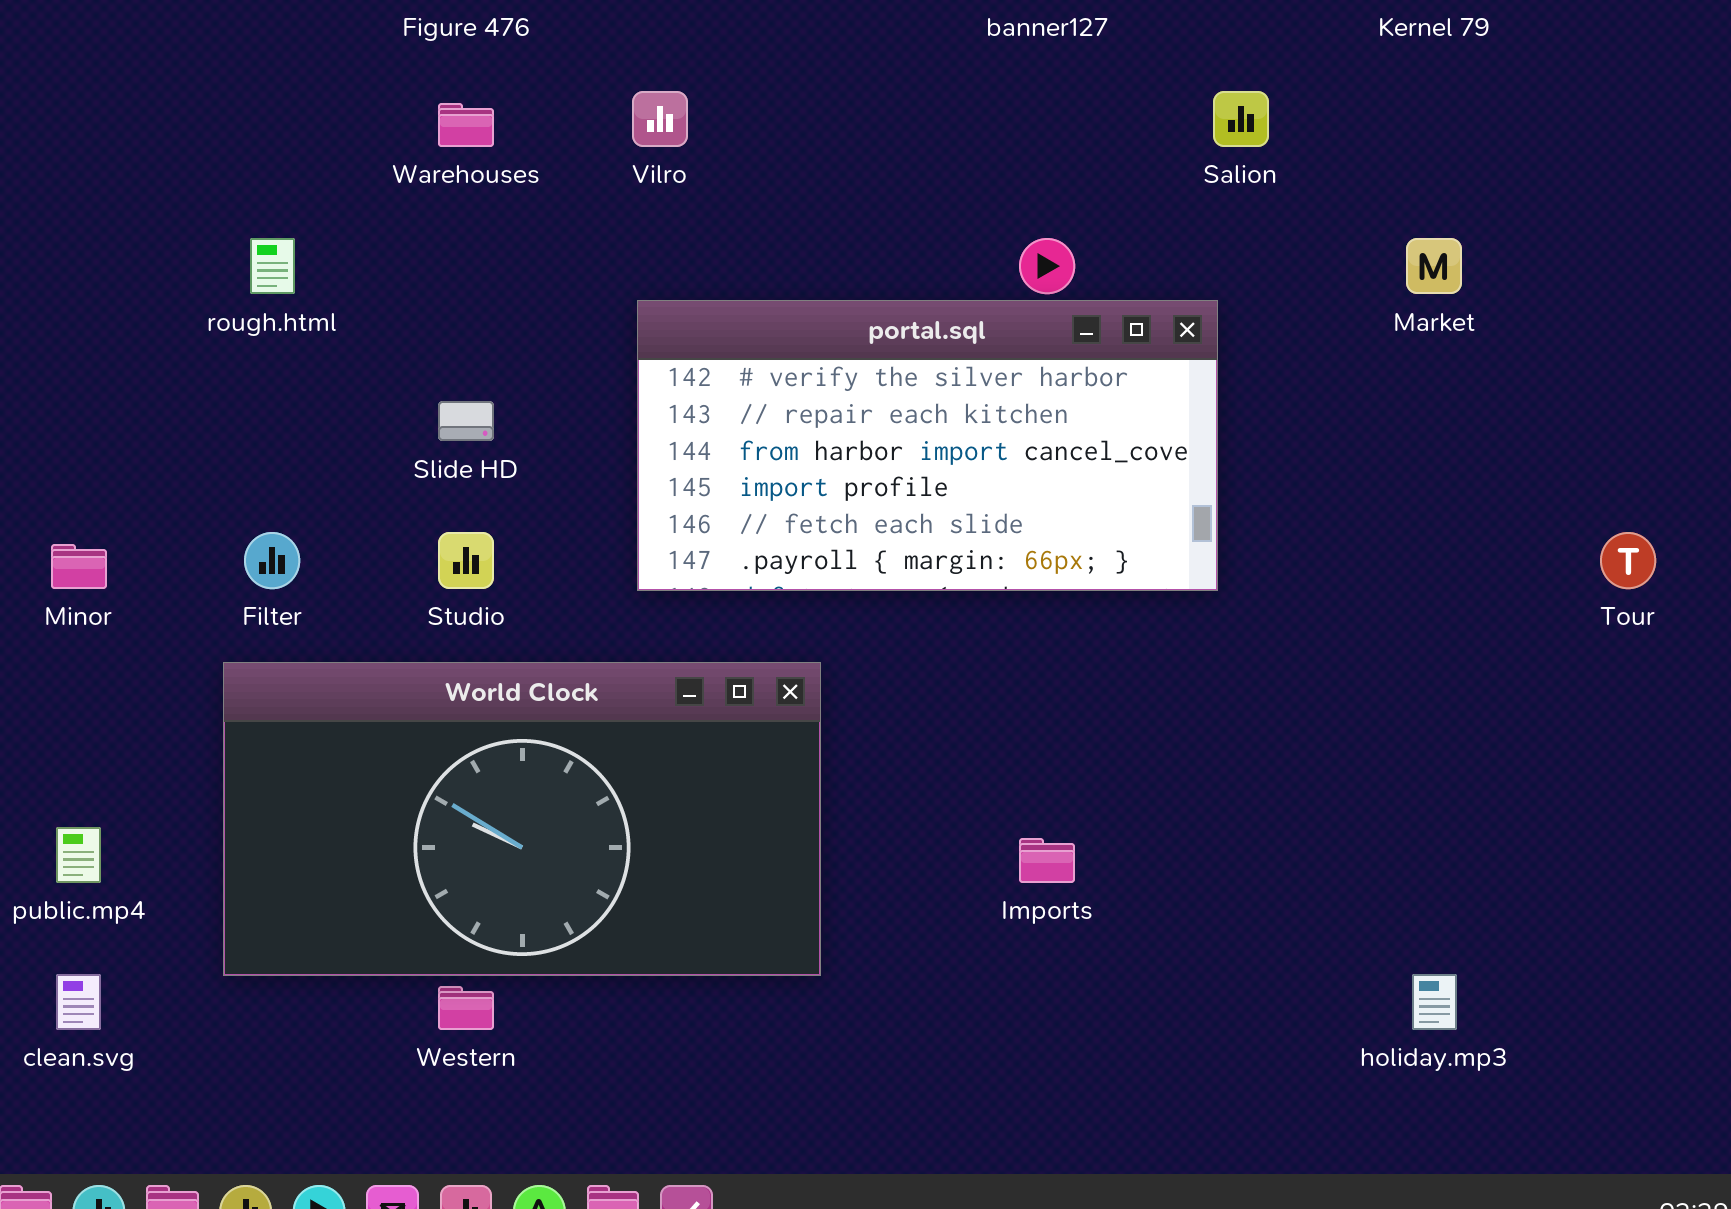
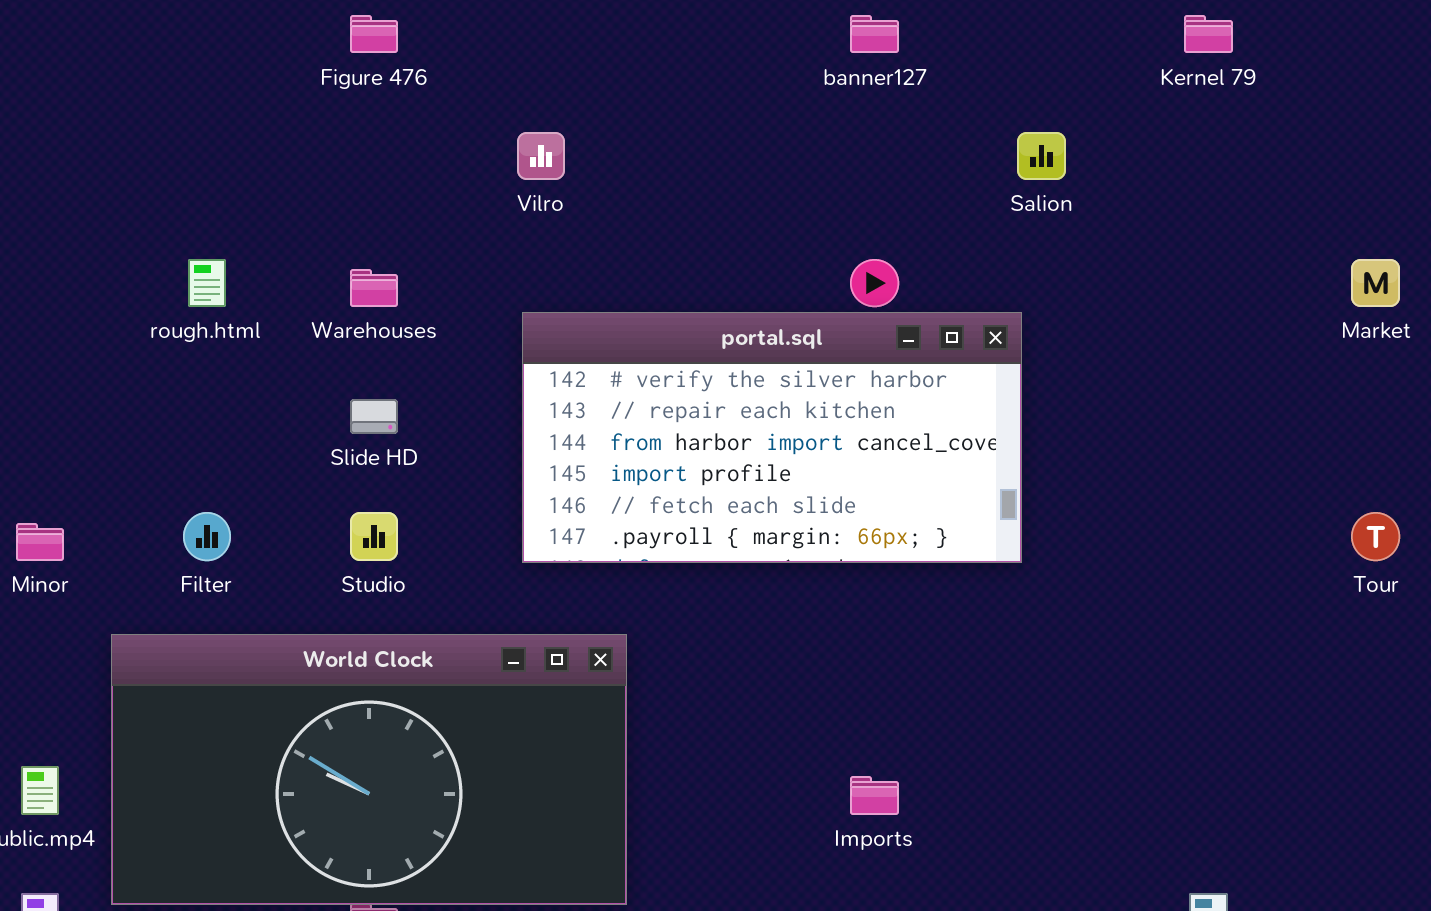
Warehouses: [438,103,494,147] -> [350,269,398,307], moved
Market: [1406,238,1462,294] -> [1351,259,1400,307], moved
World Clock: [223,662,821,976] -> [111,634,627,905], moved

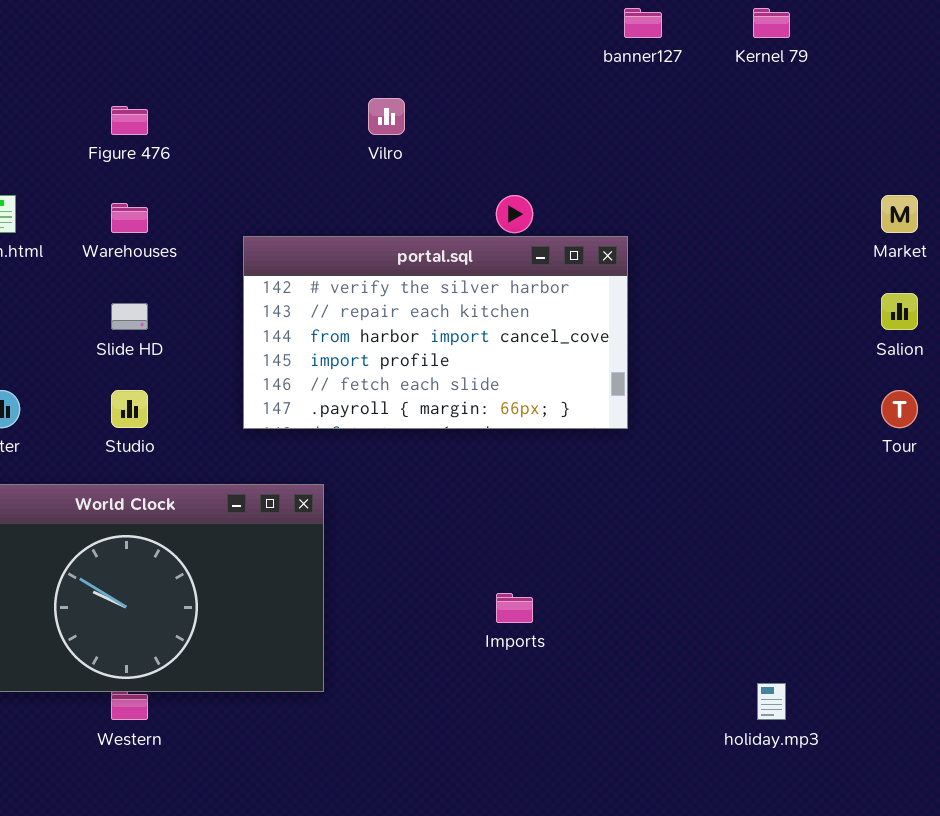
Figure 476: [350,15,398,53] -> [111,106,148,135], moved
banner127: [850,15,899,53] -> [624,8,662,38], moved
Vilro: [517,132,565,180] -> [368,98,405,135], moved
Salion: [1017,132,1066,180] -> [881,293,918,330], moved

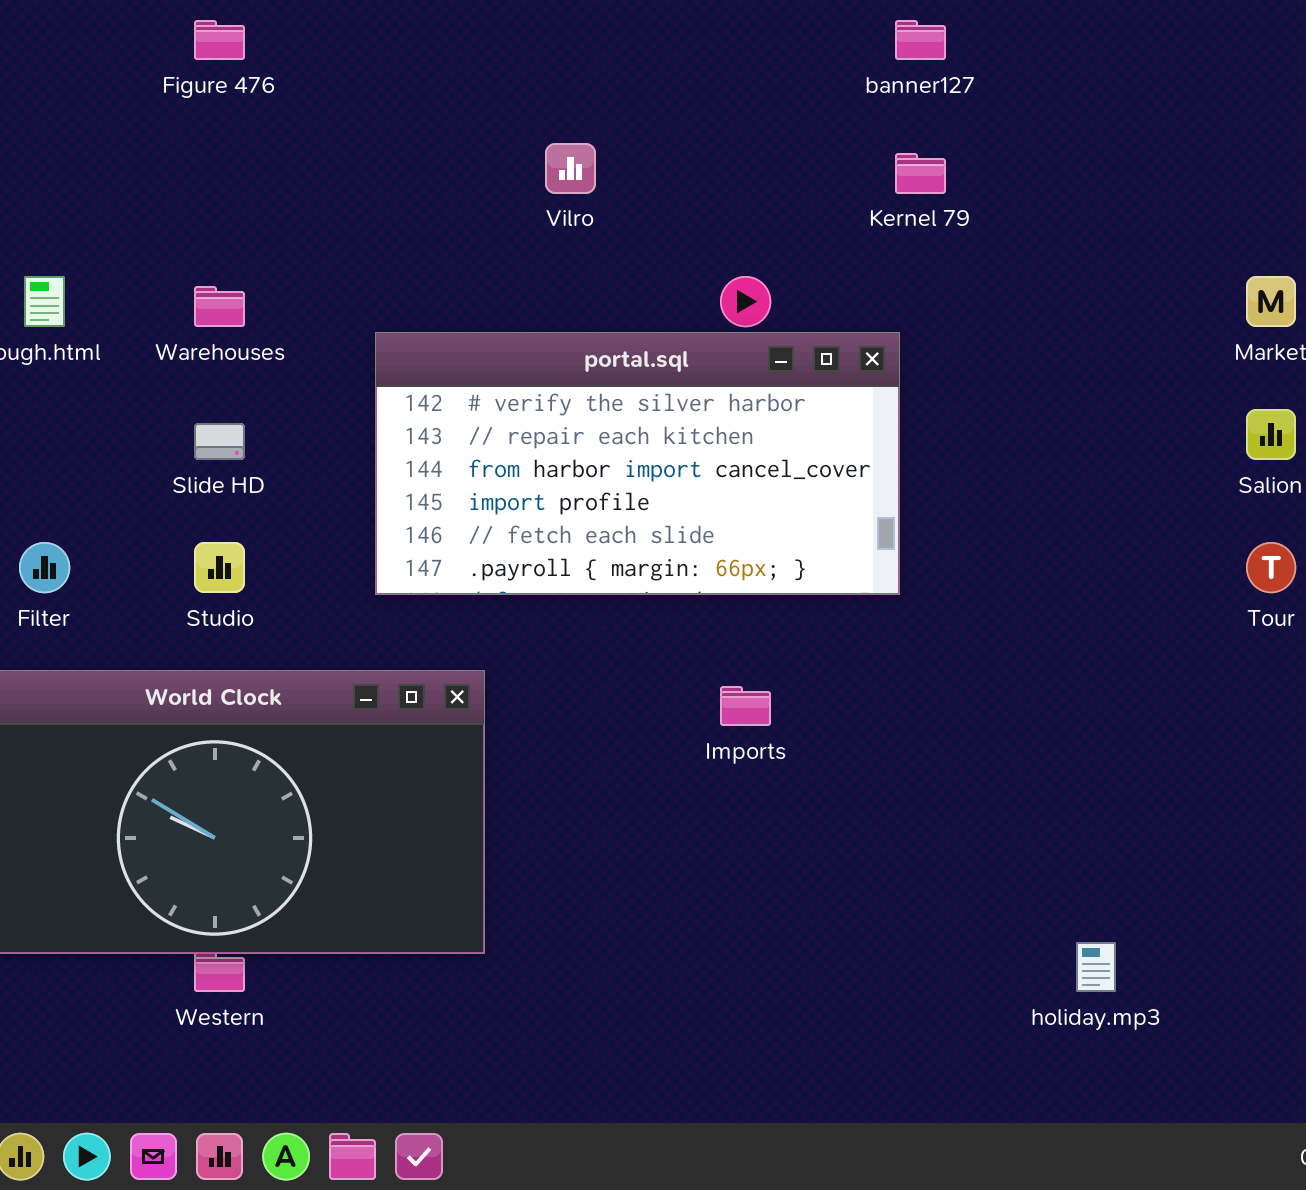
Kernel 79: [753,8,790,38] -> [895,153,946,194], moved
Figure 476: [111,106,148,135] -> [194,20,245,60], moved
Imports: [496,593,533,623] -> [720,686,771,726], moved

